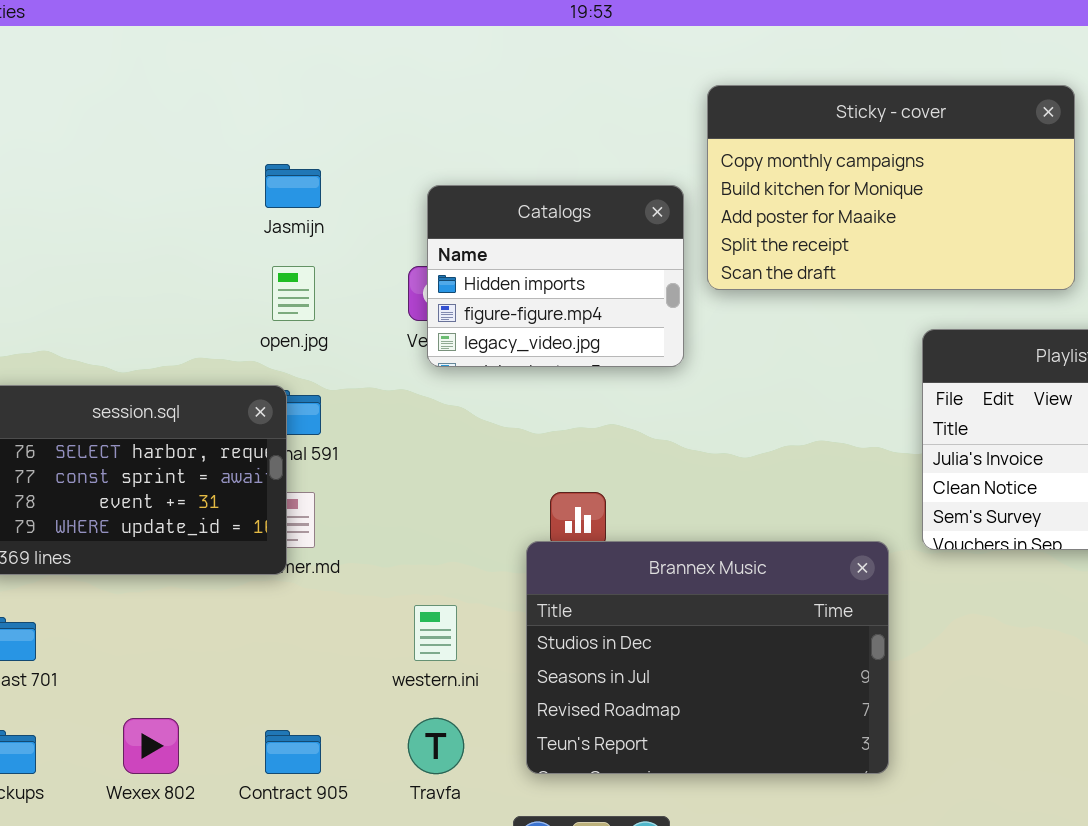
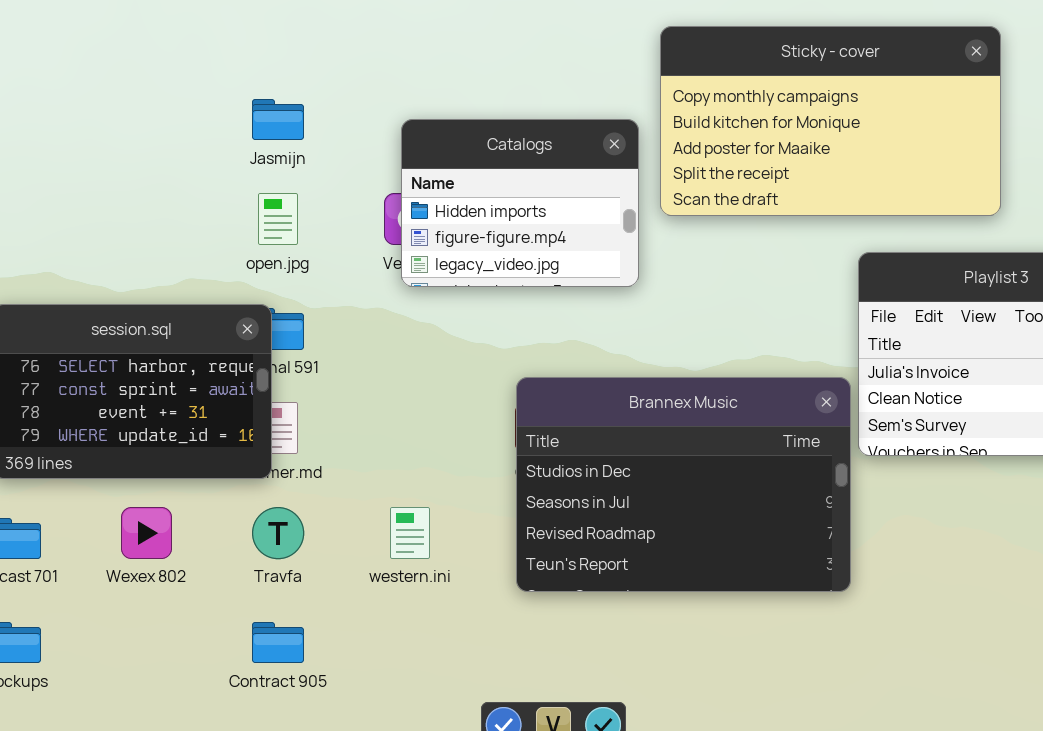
Brannex Music: [526,541,889,774] -> [516,377,851,592], moved
Wexex 802: [123,718,179,774] -> [121,507,172,559], moved
Travfa: [408,718,464,774] -> [252,507,304,559], moved

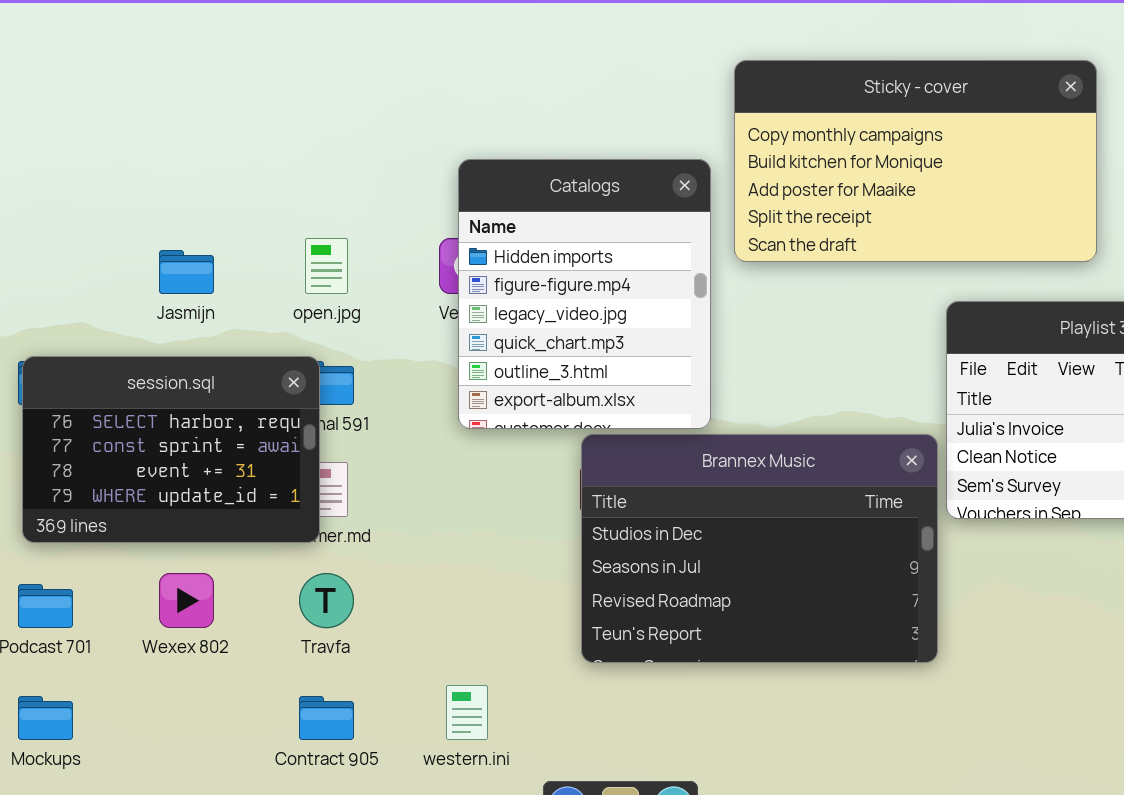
Jasmijn: [252,99,304,140] -> [159,250,214,294], moved
Catalogs: [401,119,639,287] -> [458,159,711,429], resized
western.ini: [390,507,430,559] -> [446,685,488,740], moved

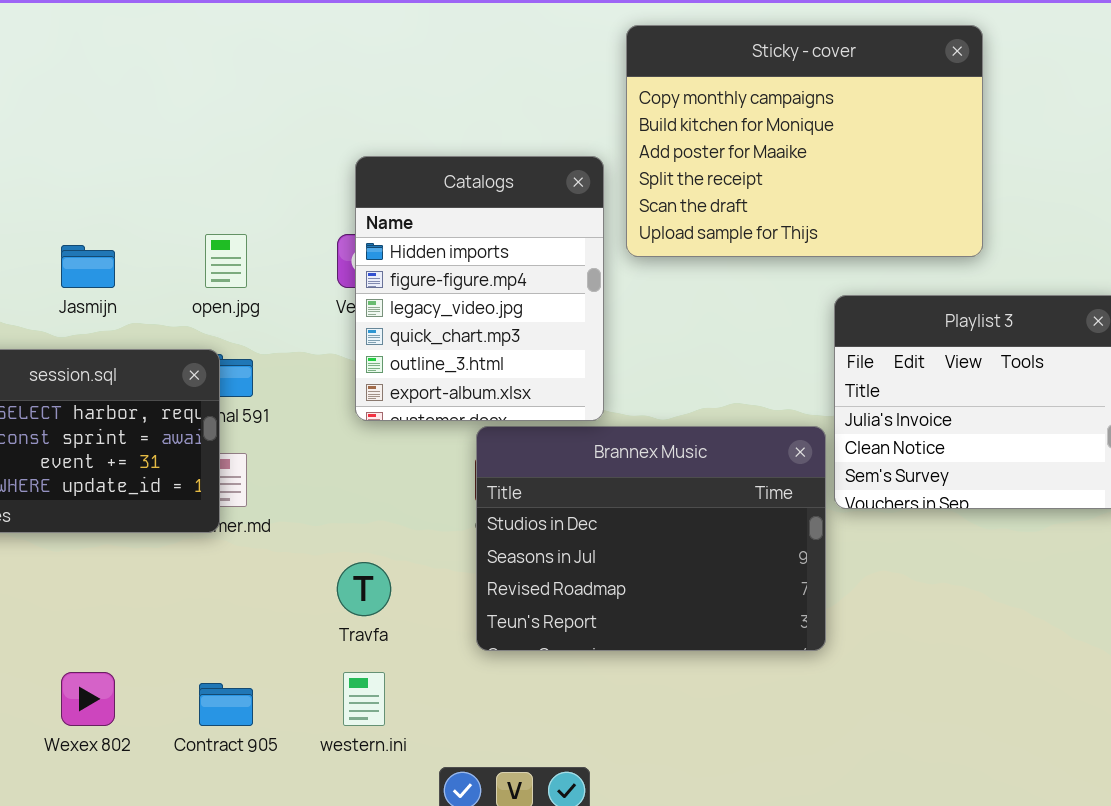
Sticky - cover: [734,60,1097,262] -> [626,25,983,257], resized
Wexex 802: [159,573,214,628] -> [61,672,115,726], moved
Travfa: [299,573,354,628] -> [337,562,391,616], moved

